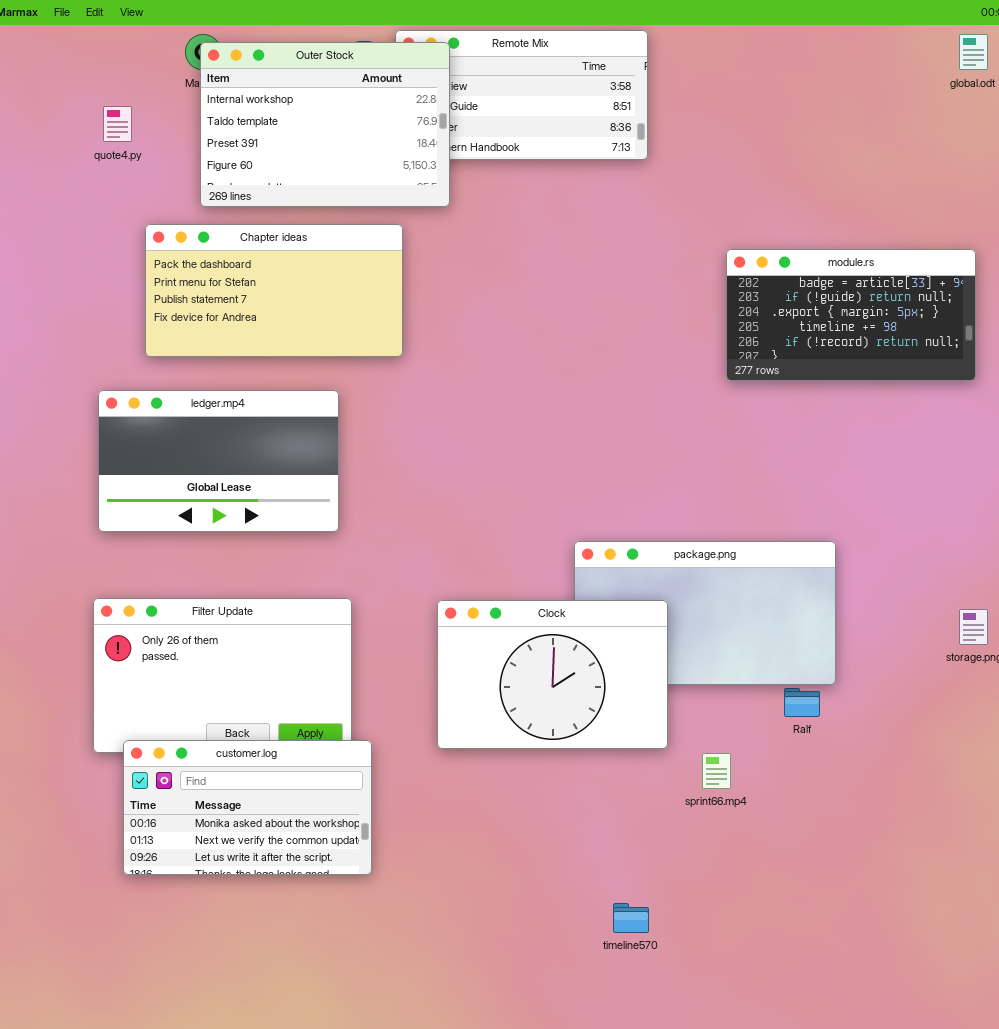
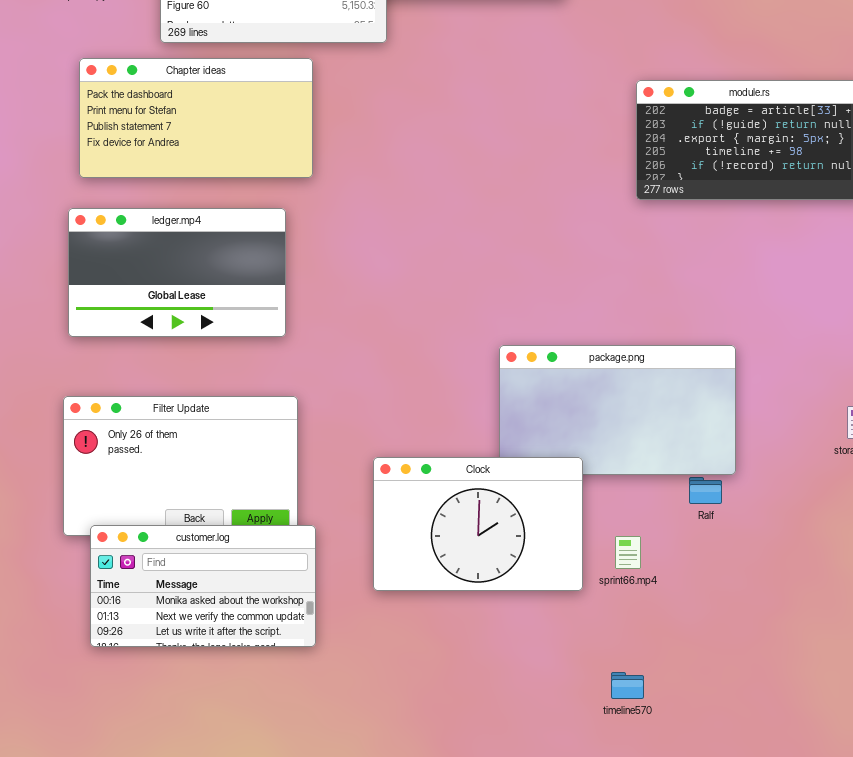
Chapter ideas: [145,224,403,357] -> [79,58,313,178], moved
Clock: [437,600,668,749] -> [373,457,583,591], moved
timeline570: [613,903,649,933] -> [611,672,644,699], moved

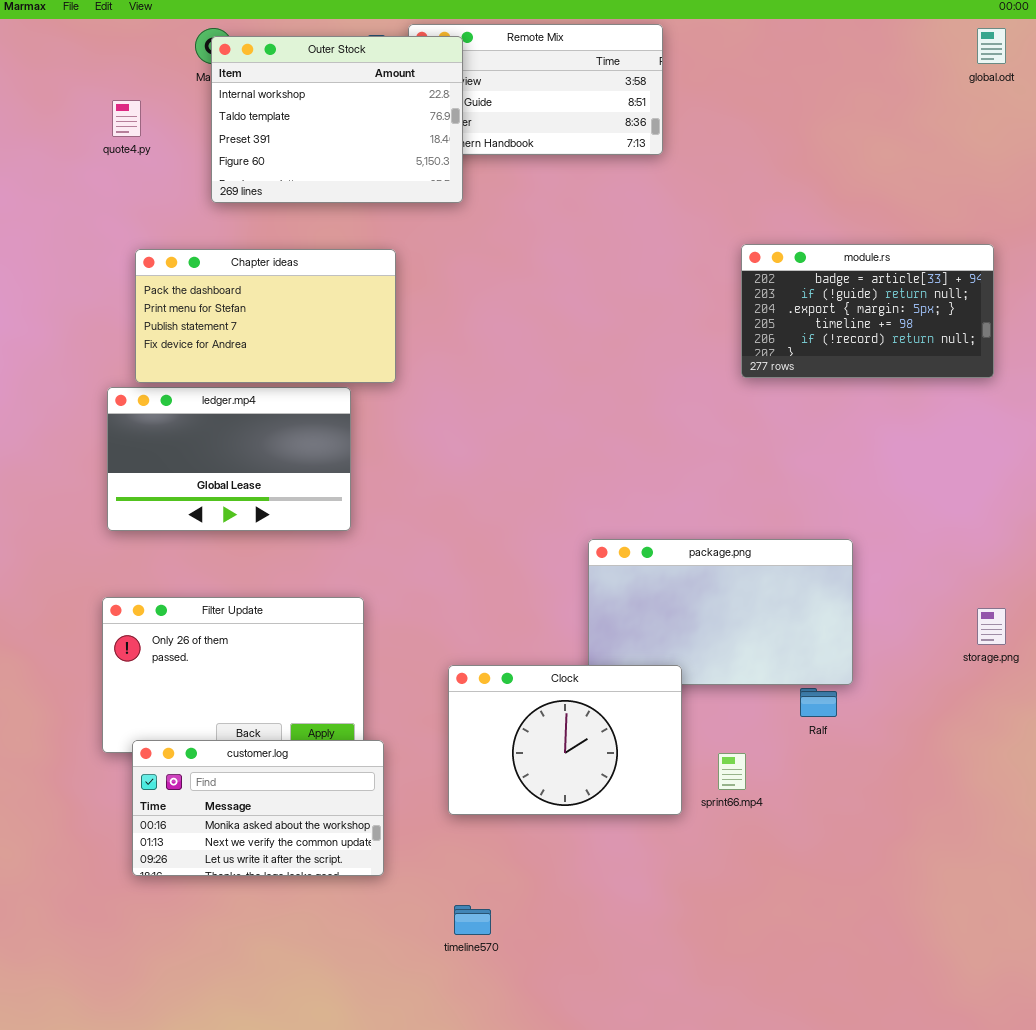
Chapter ideas: [79,58,313,178] -> [135,249,396,383], moved
timeline570: [611,672,644,699] -> [454,905,491,935], moved

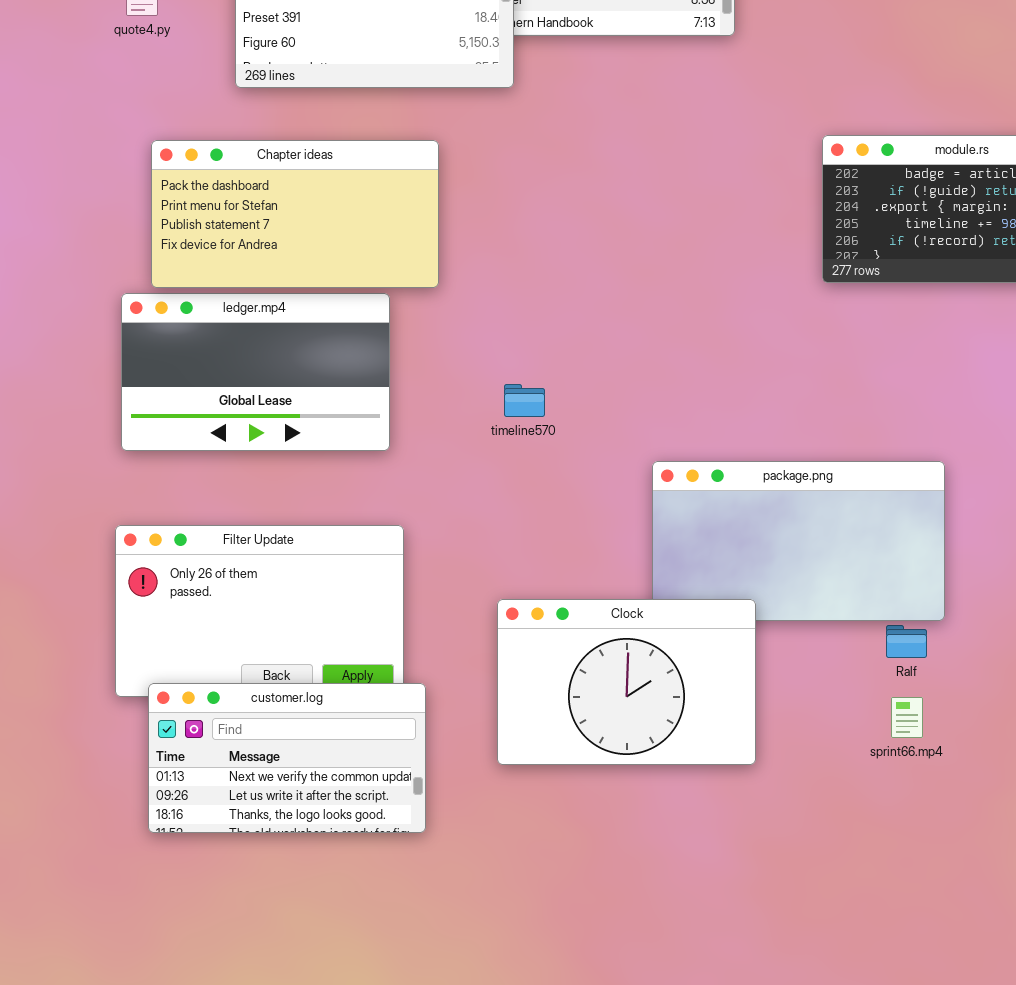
customer.log: [132,740,384,876] -> [148,683,426,833], scrolled down 1 row
sprint66.mp4: [718,753,746,790] -> [891,697,923,738], moved
timeline570: [454,905,491,935] -> [504,384,545,417], moved

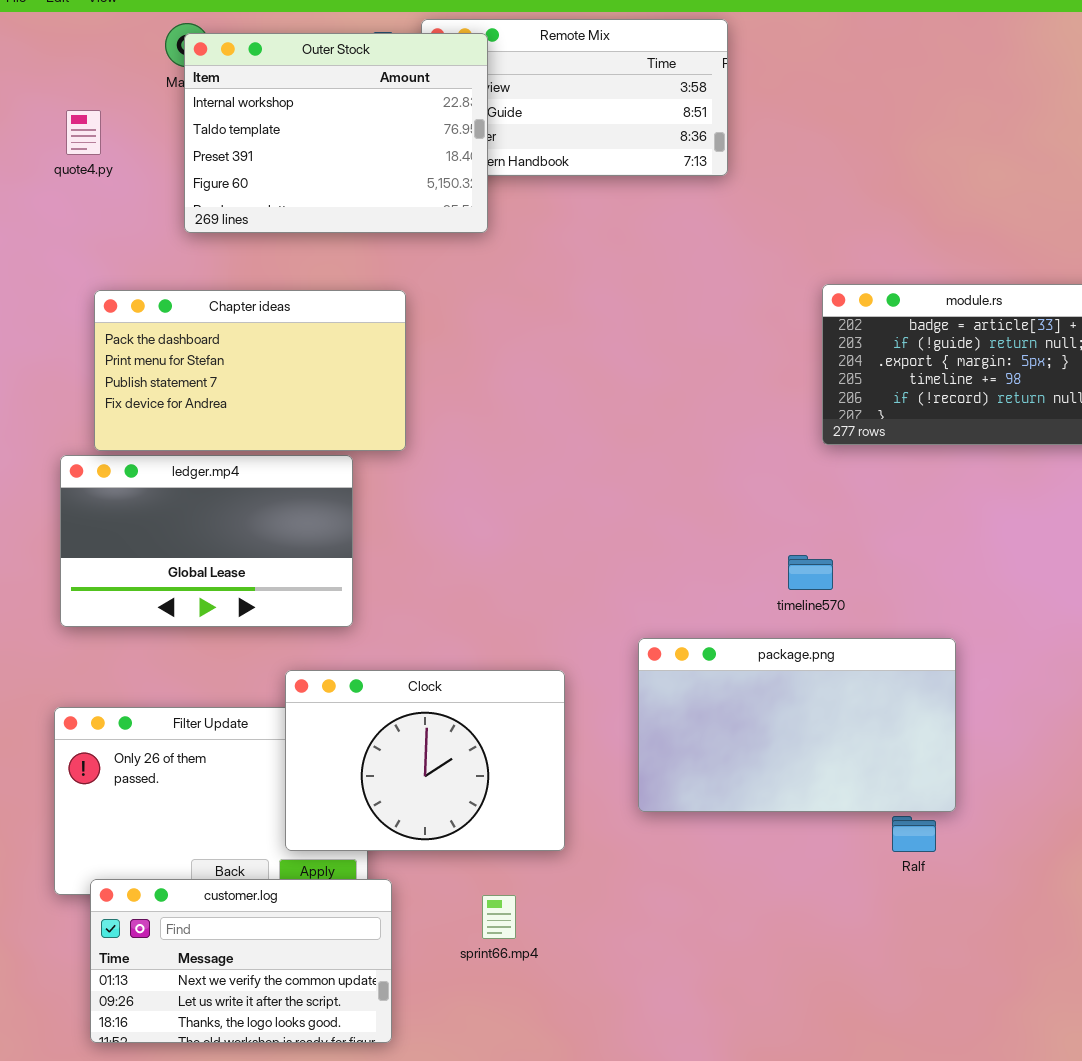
timeline570: [504,384,545,417] -> [788,555,833,590], moved
Clock: [497,599,756,765] -> [285,670,565,851], moved
sprint66.mp4: [891,697,923,738] -> [482,895,516,939], moved

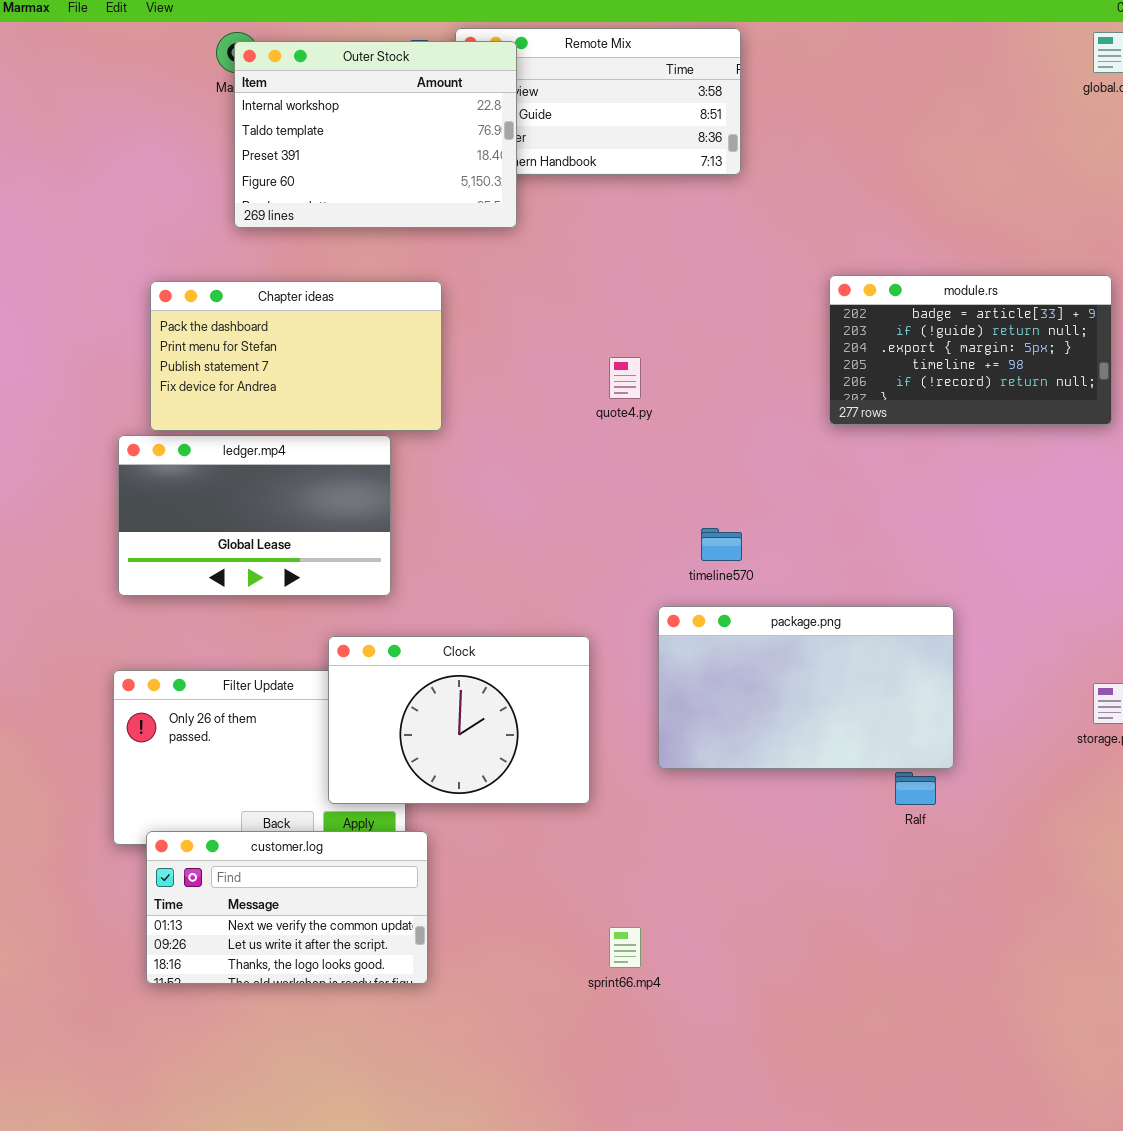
quote4.py: [66,110,101,155] -> [609,357,641,399], moved
timeline570: [788,555,833,590] -> [701,528,742,561], moved
sprint66.mp4: [482,895,516,939] -> [609,927,641,968], moved

